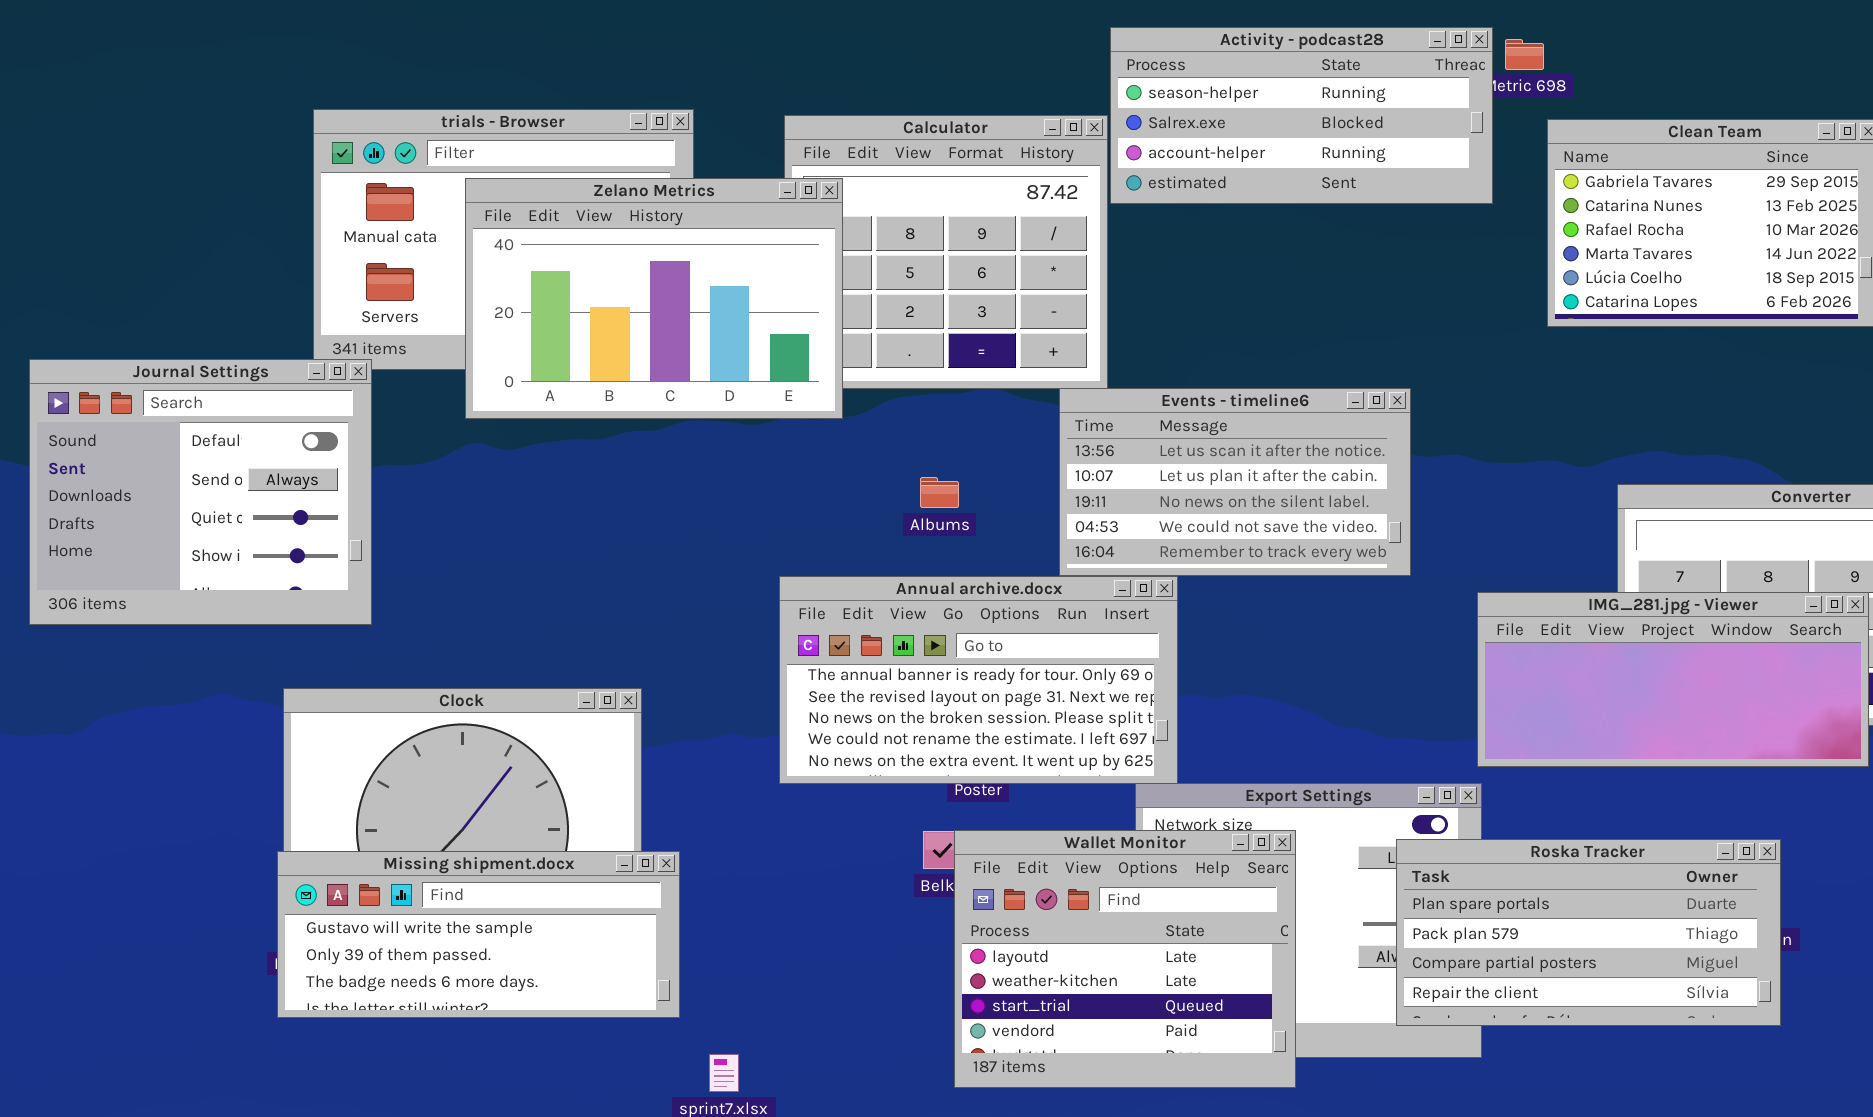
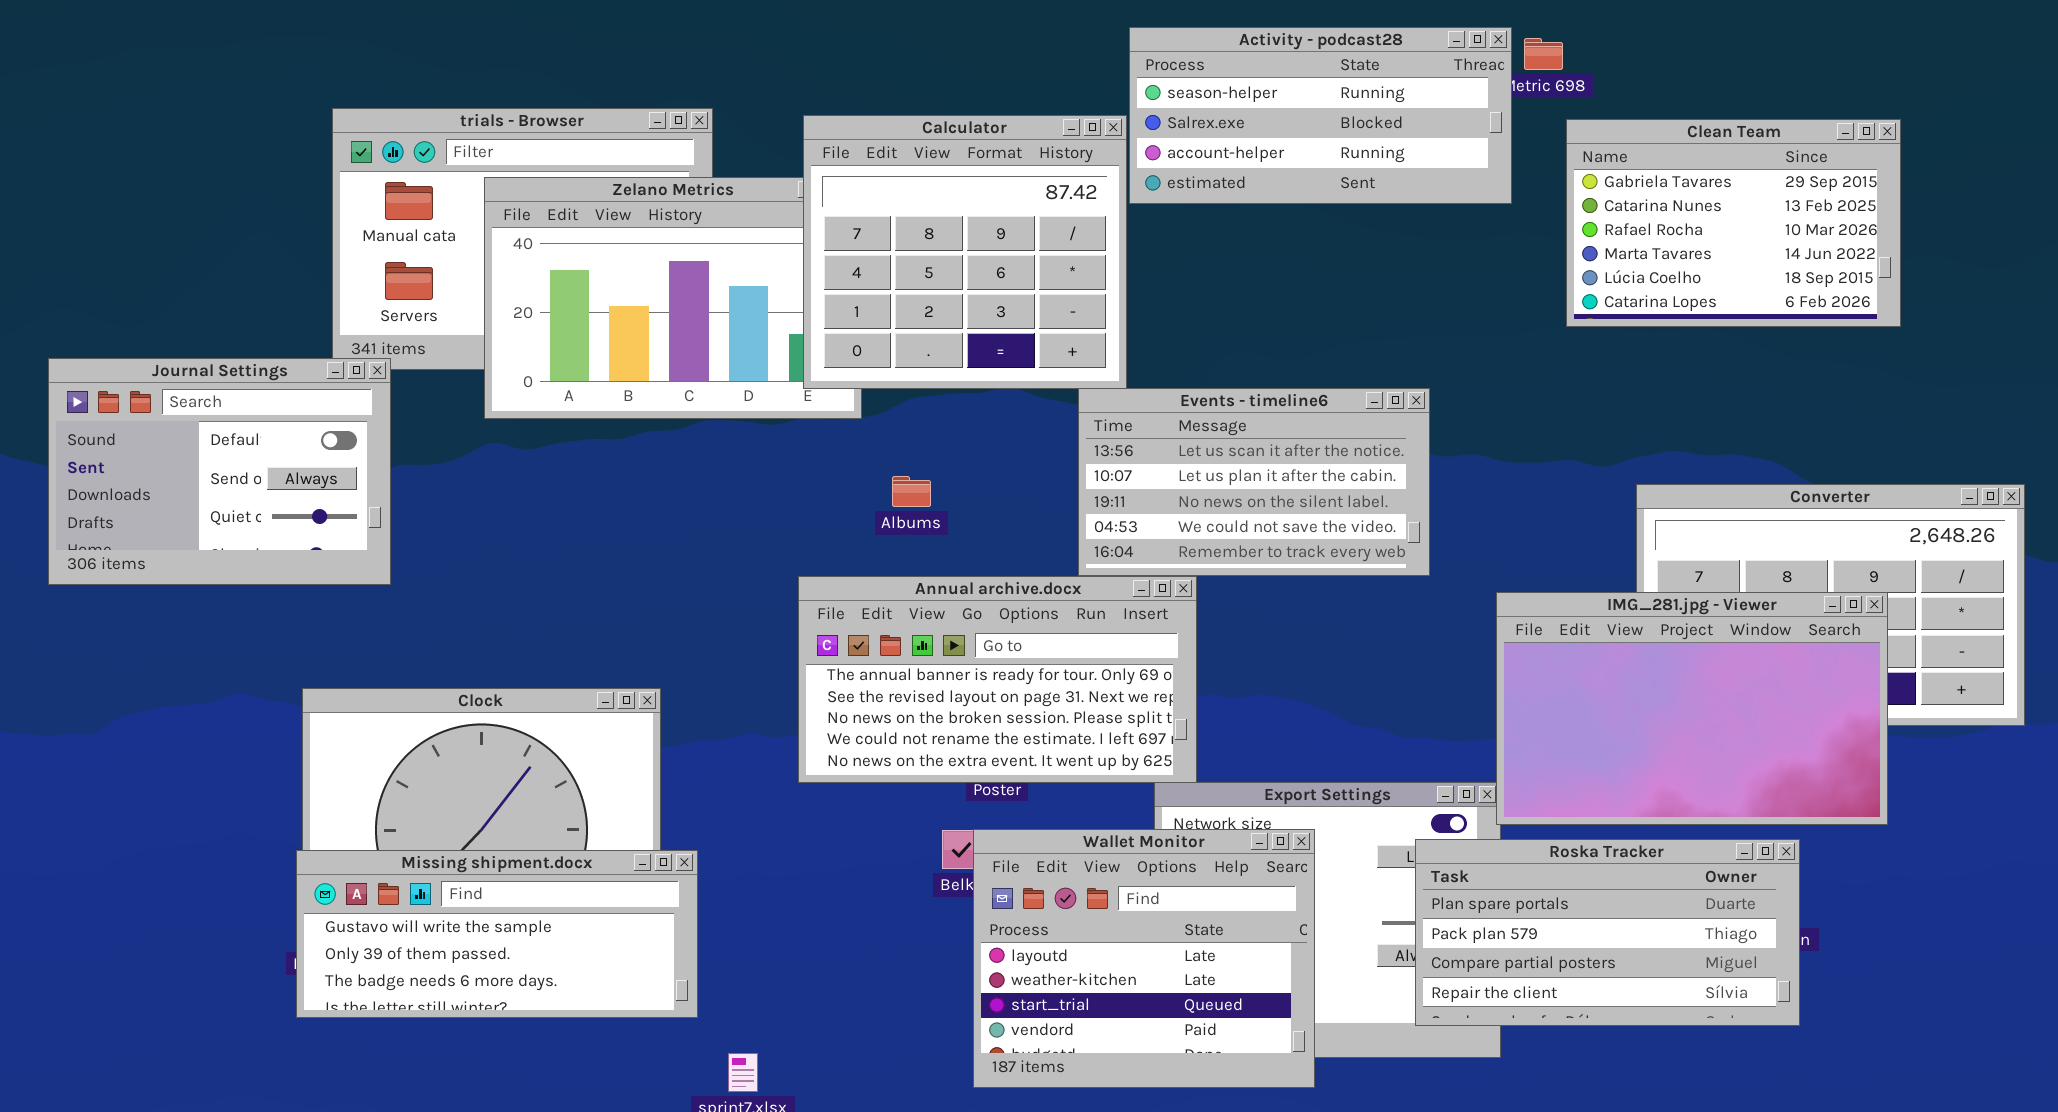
Calculator: [784,115,1108,389] -> [803,115,1127,389], raised
Journal Settings: [29,359,372,625] -> [48,358,391,585], resized
Albums: [920,477,959,508] -> [892,476,931,507], moved
IMG_281.jpg - Viewer: [1477,592,1869,767] -> [1496,592,1888,825], resized

